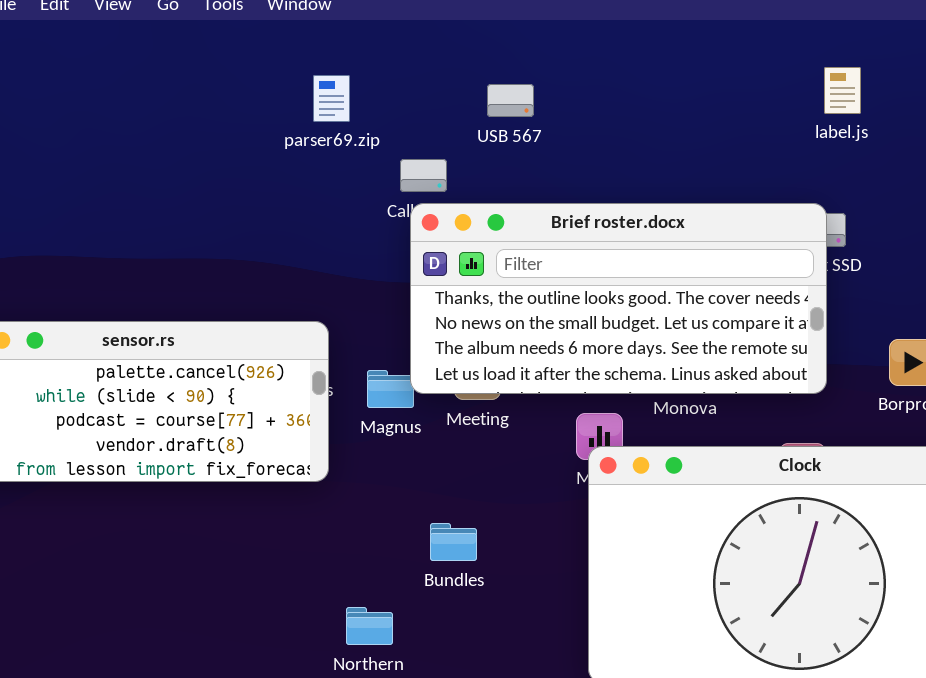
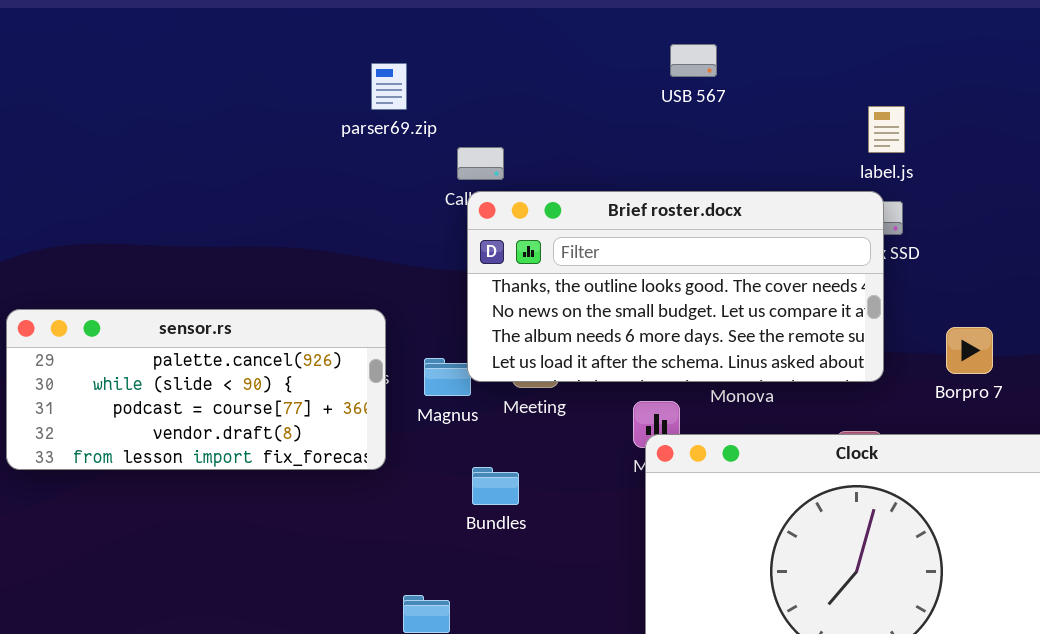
label.js: [824,67,861,114] -> [868,106,905,153], moved
USB 567: [487,84,534,117] -> [670,44,717,77], moved
Bundles: [430,523,477,561] -> [472,467,519,505], moved

